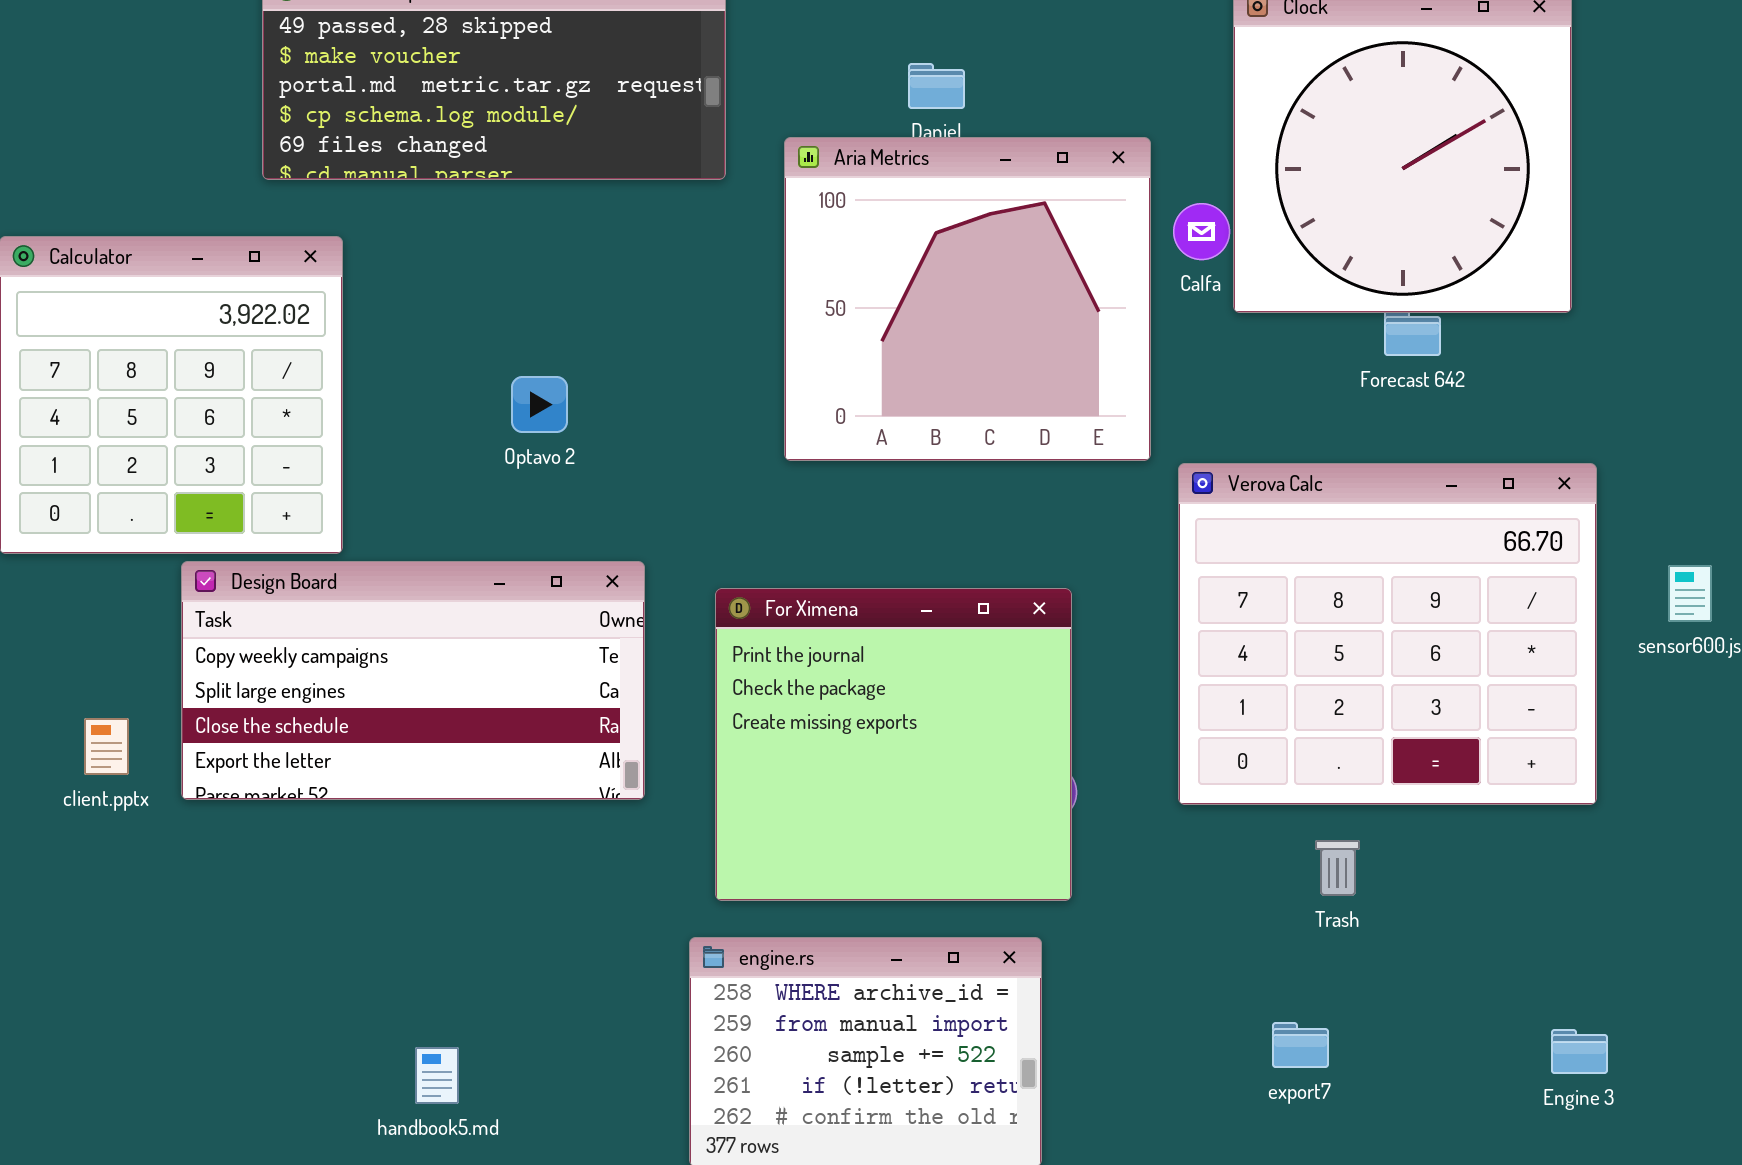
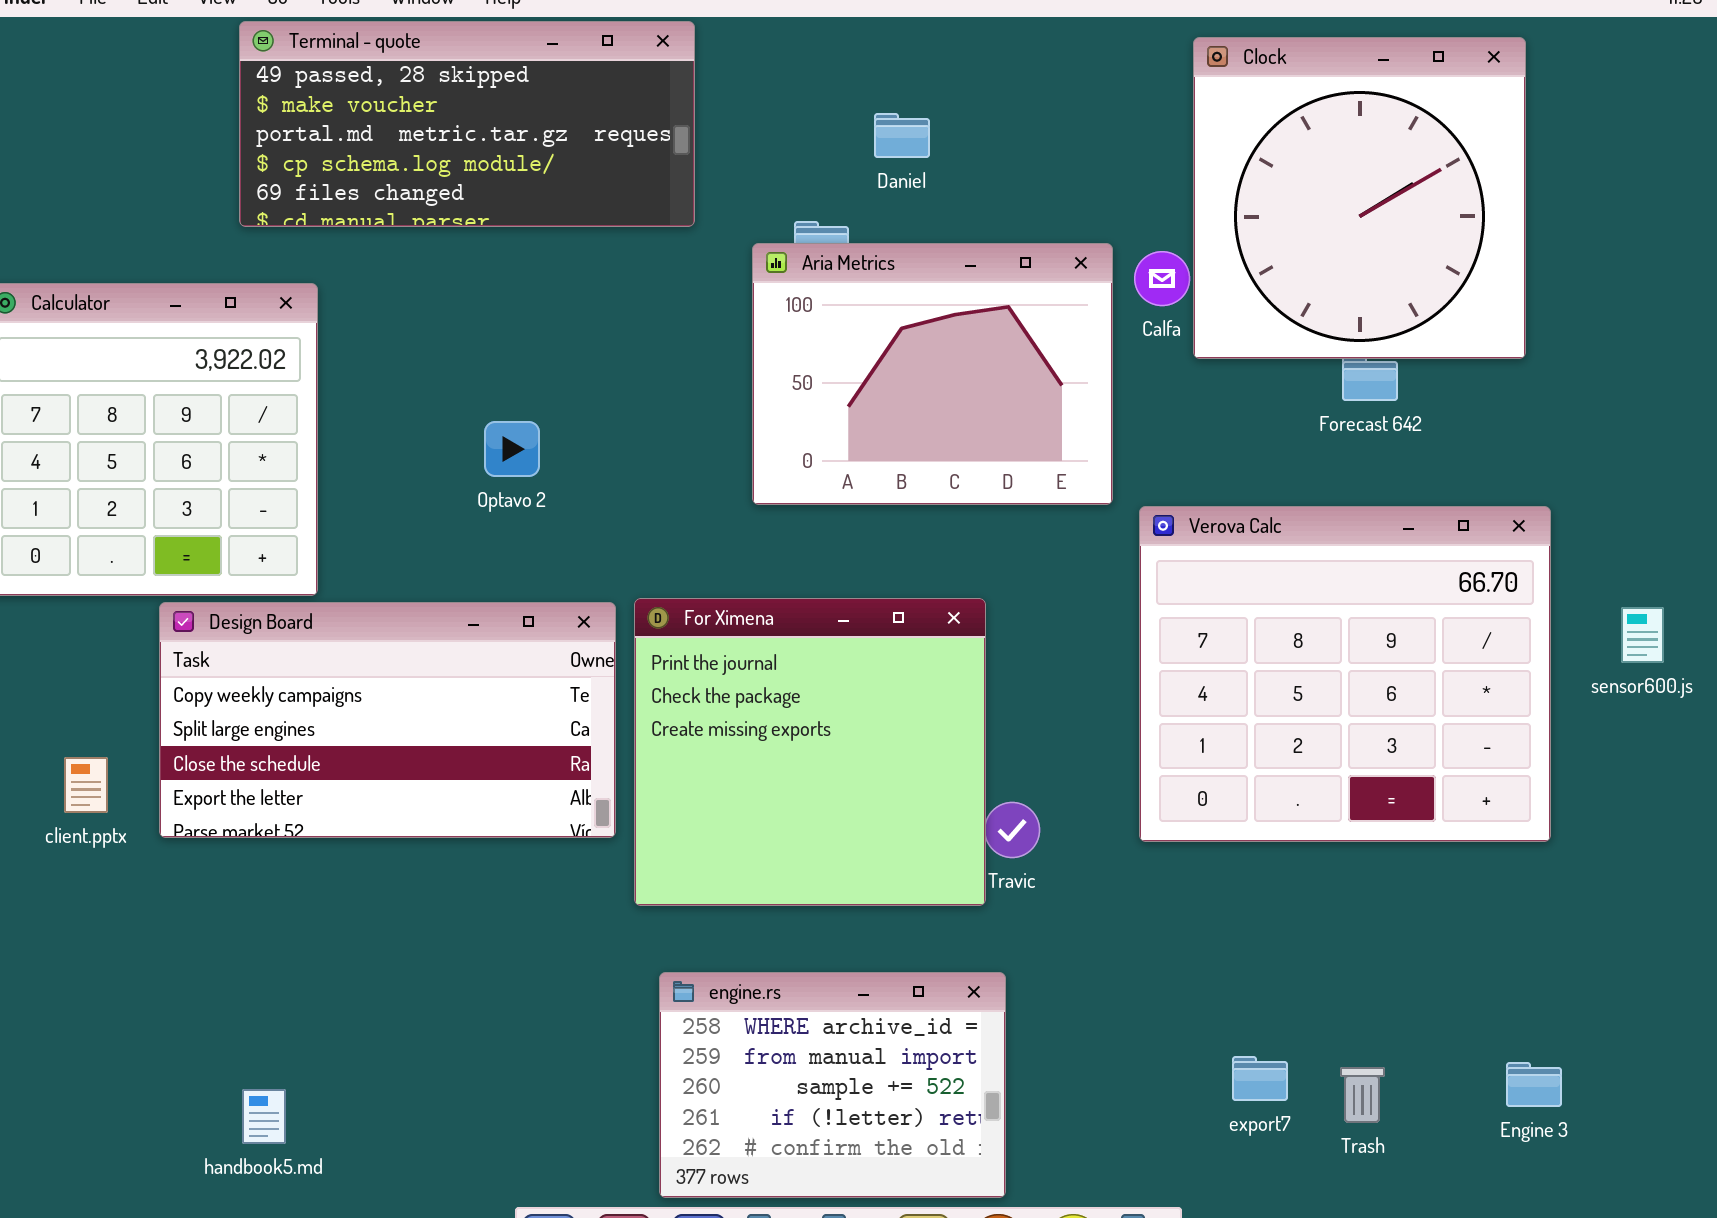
Aria Metrics: [784,137,1151,461] -> [752,243,1113,505], resized
For Ximena: [715,588,1072,901] -> [634,598,986,906], moved
Trash: [1315,840,1360,896] -> [1340,1067,1385,1123], moved
handbook5.md: [415,1047,459,1104] -> [242,1089,286,1144], moved

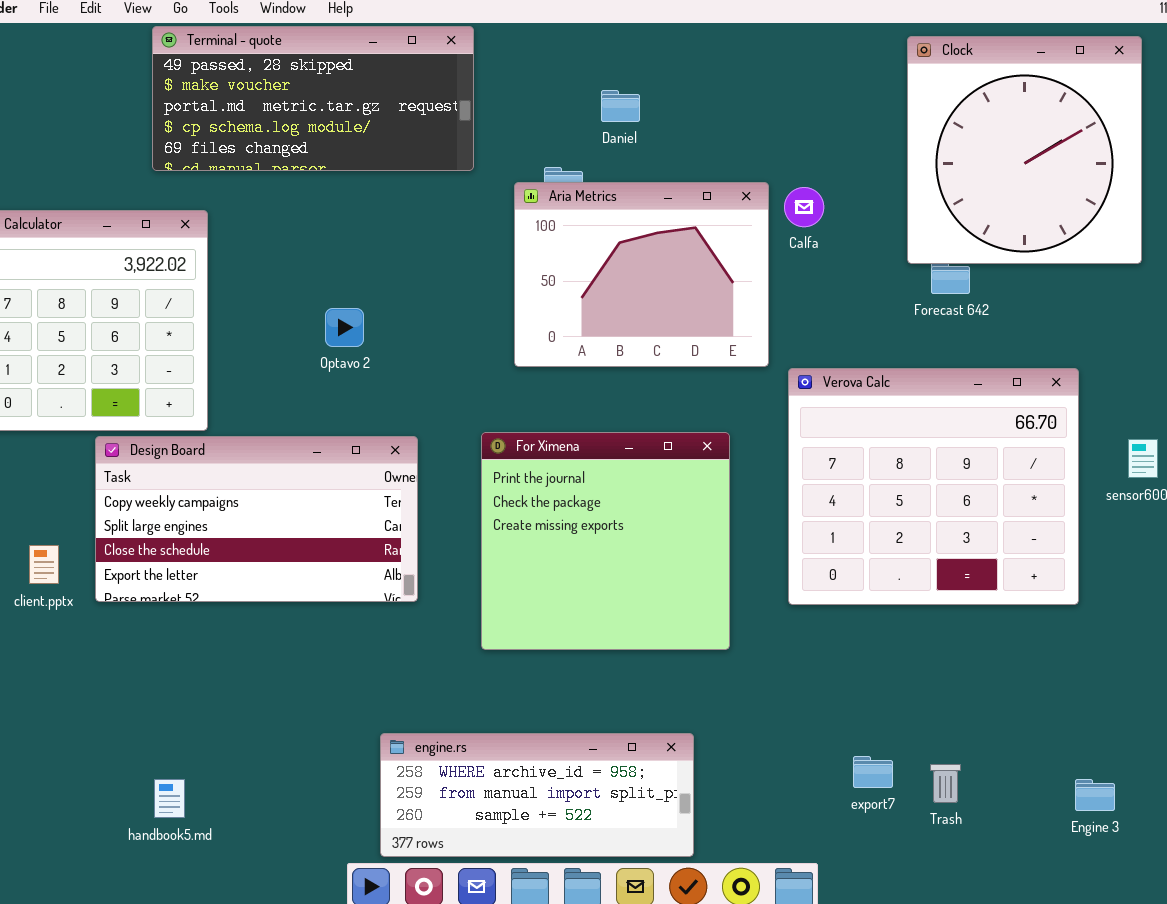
Clock: [1193,37,1526,359] -> [907,36,1142,264], moved
For Ximena: [634,598,986,906] -> [481,432,730,650], moved
engine.rs: [659,972,1006,1198] -> [380,733,694,857], resized
Engine 3: [1506,1062,1562,1107] -> [1075,779,1115,811], moved

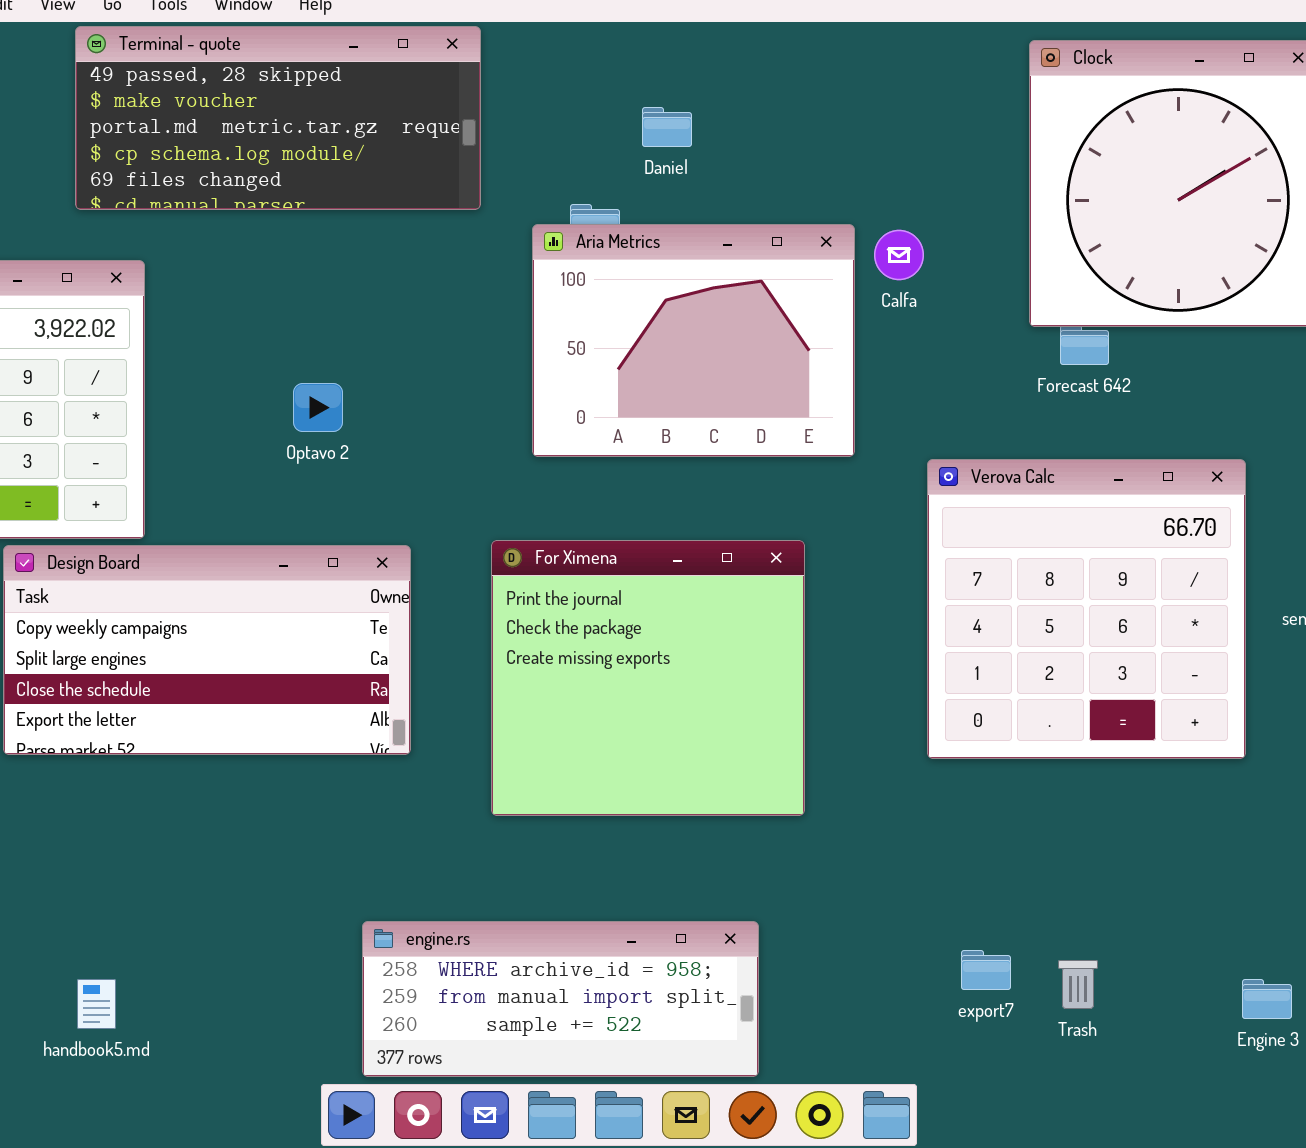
Verova Calc: [788,368,1079,605] -> [927,459,1246,759], resized

